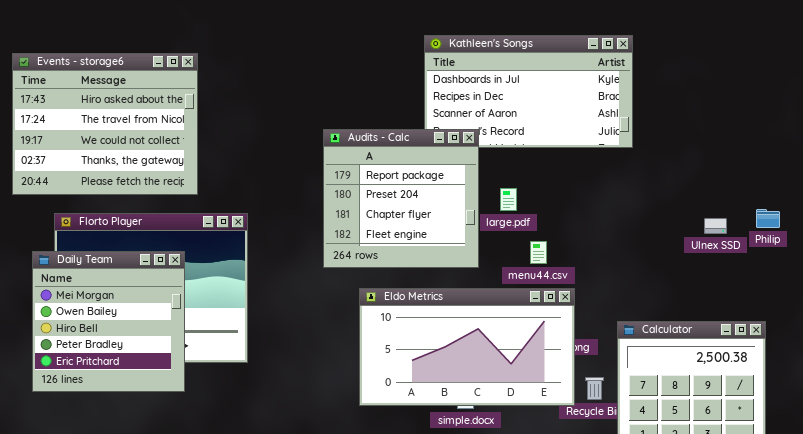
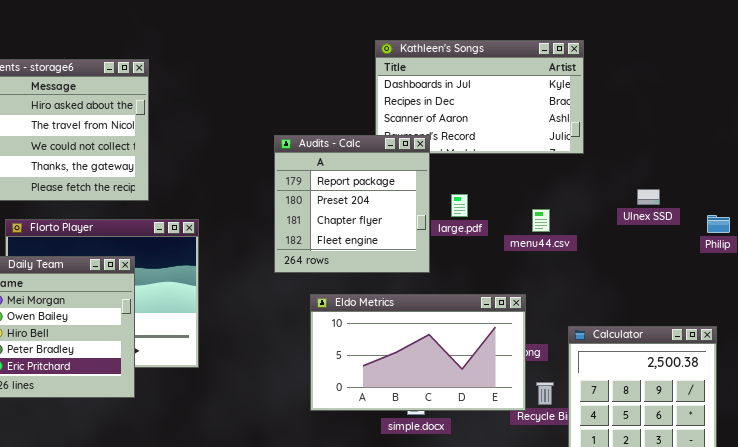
Ulnex SSD: [704,218,727,234] -> [637,189,660,205], moved
menu44.csv: [530,241,547,264] -> [532,209,550,232], moved

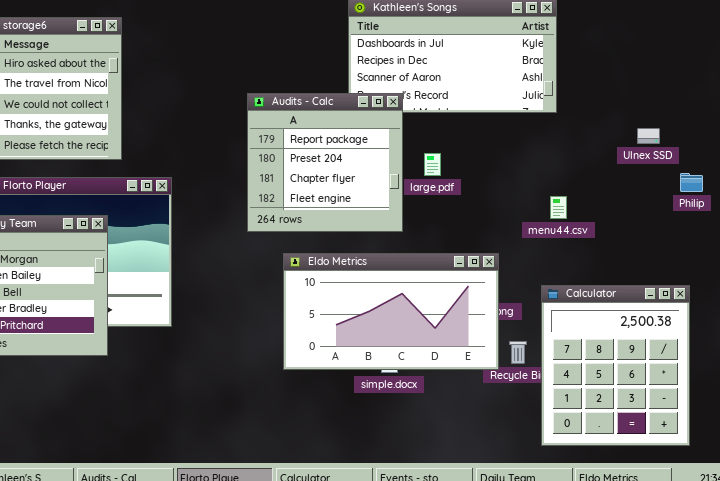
Ulnex SSD: [637,189,660,205] -> [637,128,660,144], moved
menu44.csv: [532,209,550,232] -> [550,196,567,219], moved

